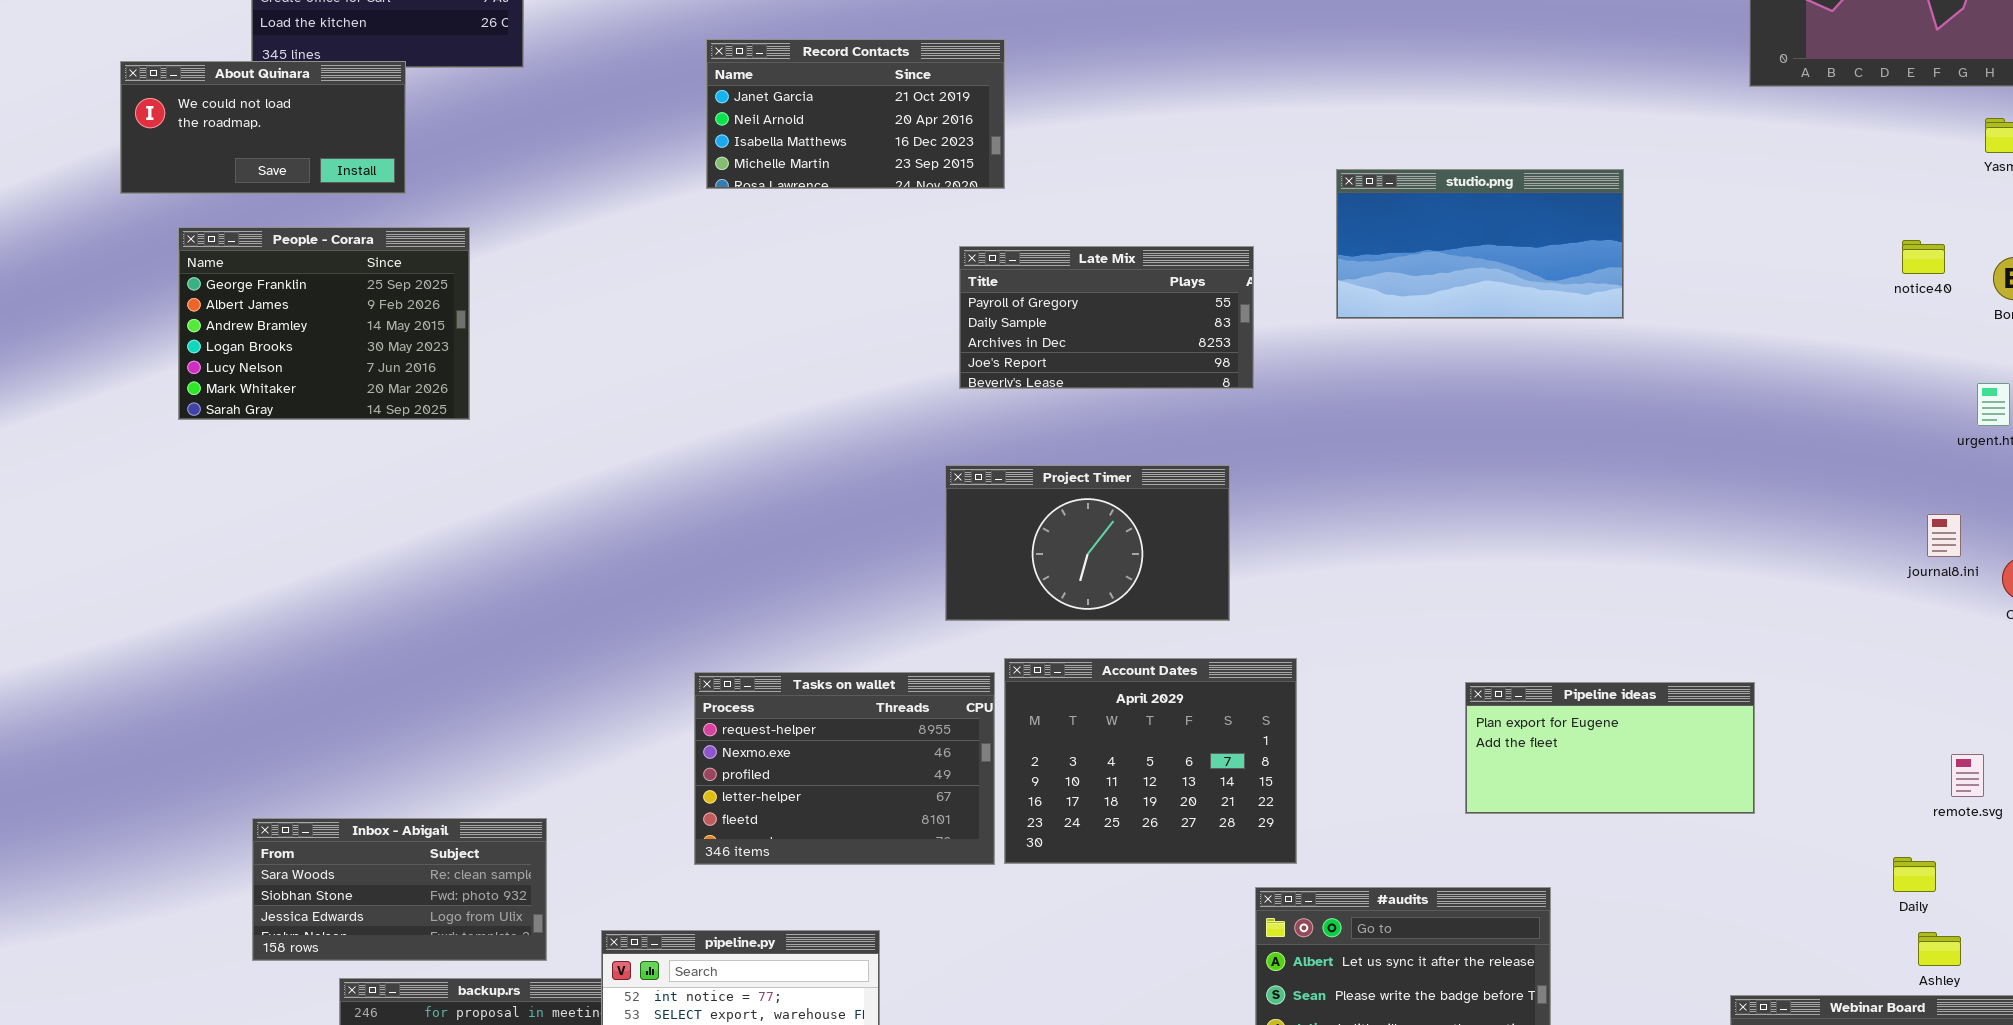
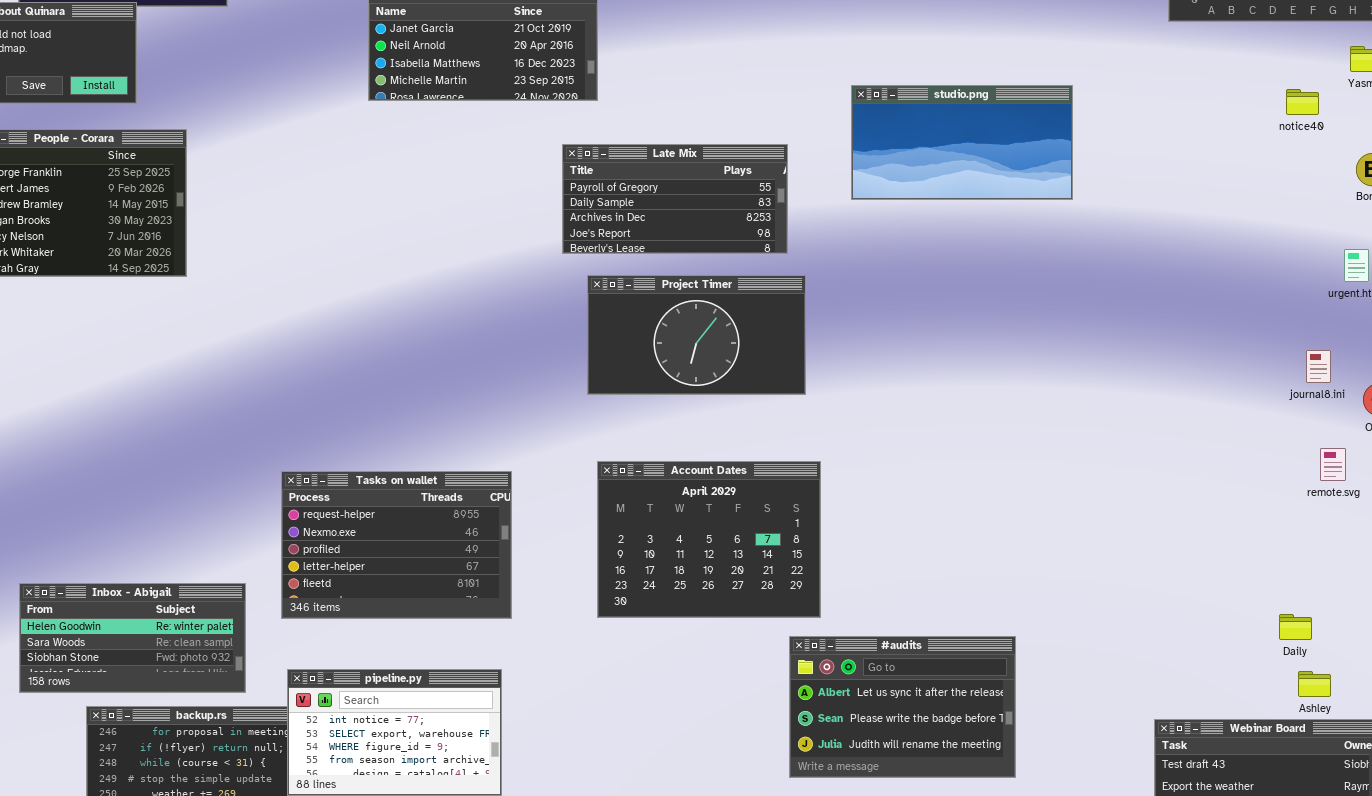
notice40: [1902,240,1945,274] -> [1286,89,1319,115], moved
Project Timer: [945,465,1230,621] -> [587,275,806,395], moved
Tasks on wallet: [694,672,995,865] -> [281,471,512,619], moved
Pipeline ideas: [1465,682,1755,814] -> none, closed
remote.svg: [1951,754,1984,797] -> [1320,448,1346,481], moved
Inbox - Abigail: [252,818,547,961] -> [19,583,246,693], scrolled up 1 row

